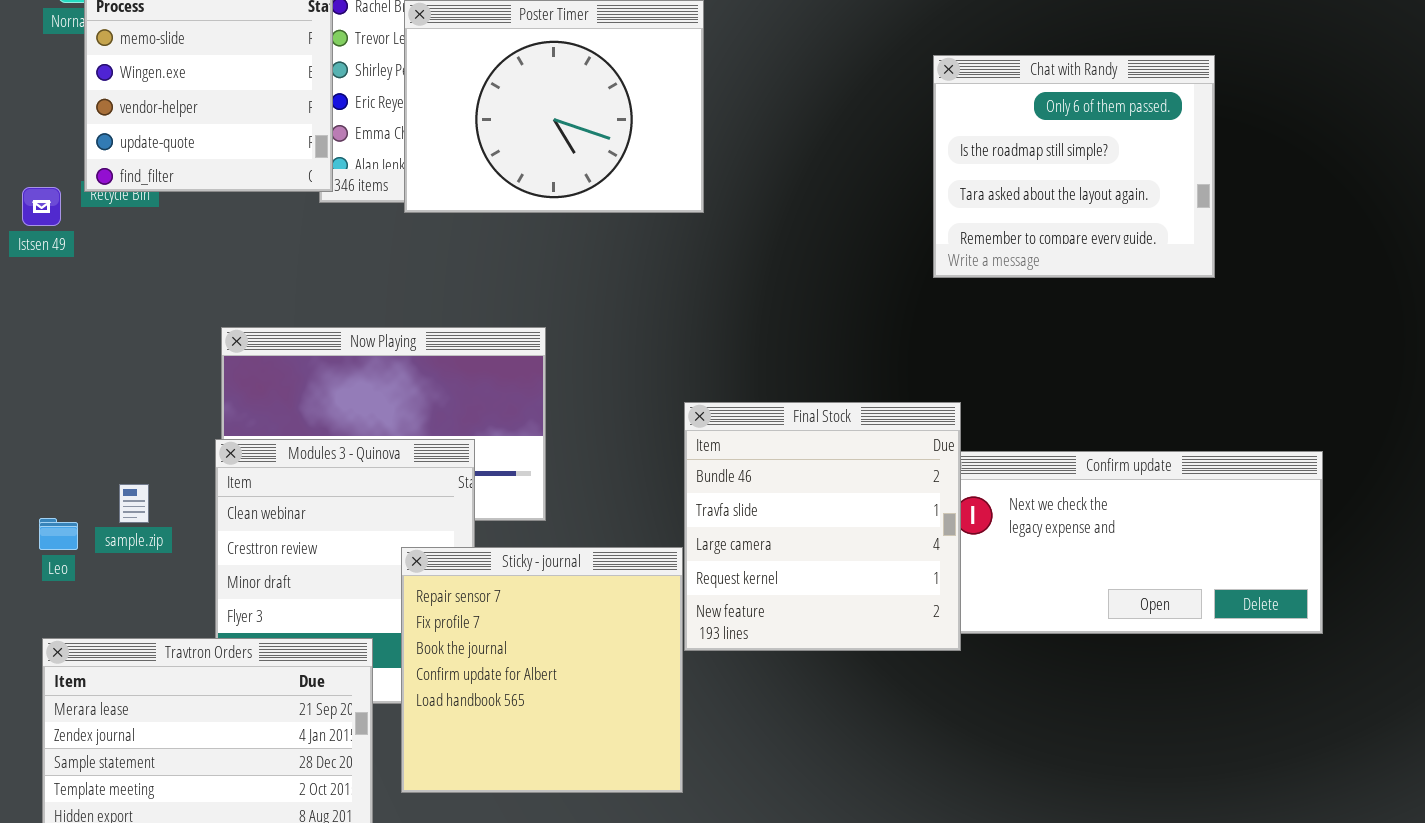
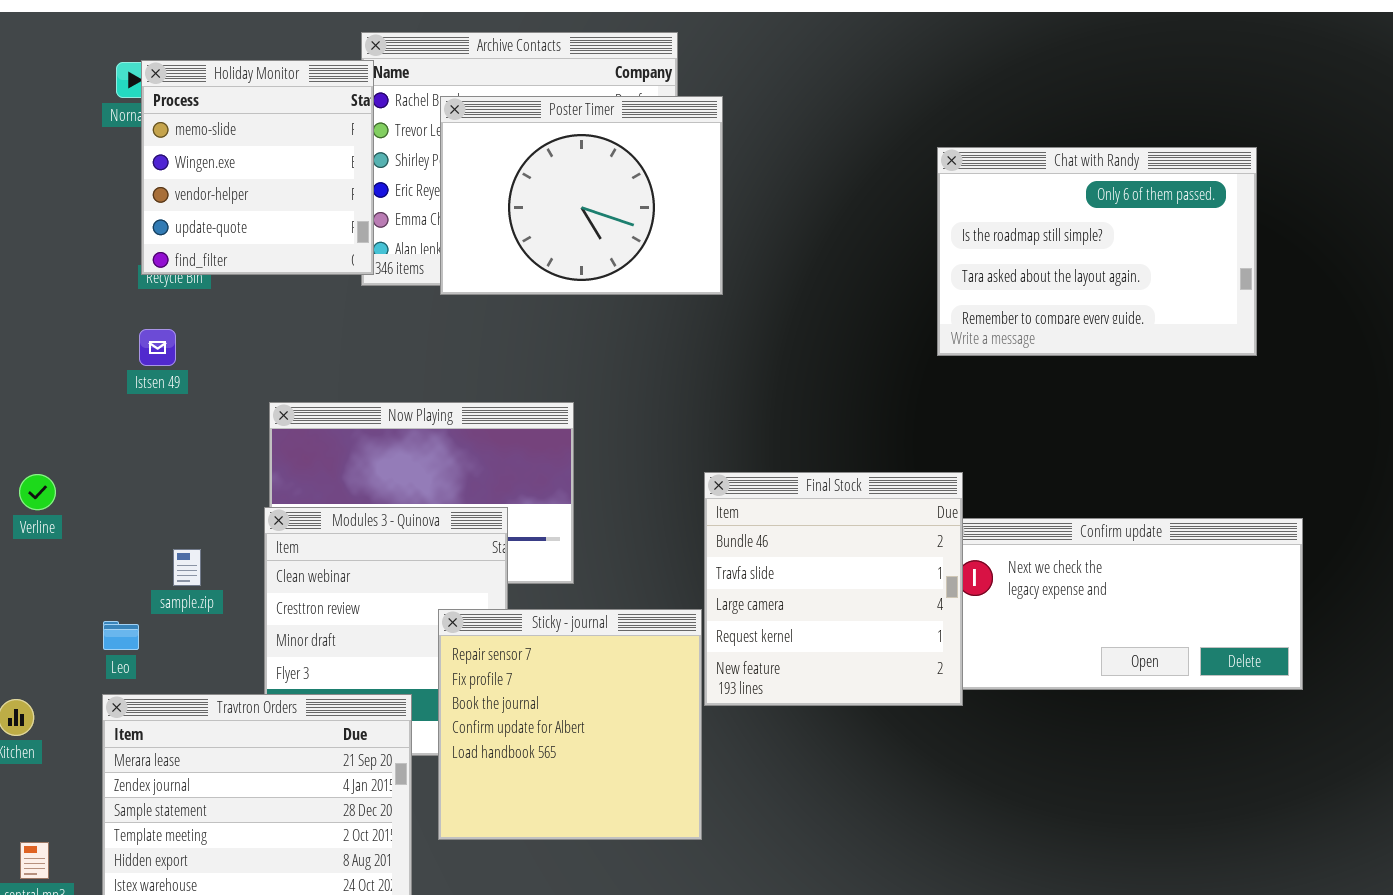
Chat with Randy: [933,55,1215,278] -> [937,147,1257,356], resized
Istsen 49: [22,187,61,226] -> [139,329,176,366], moved
Leo: [39,518,78,550] -> [103,621,139,650], moved

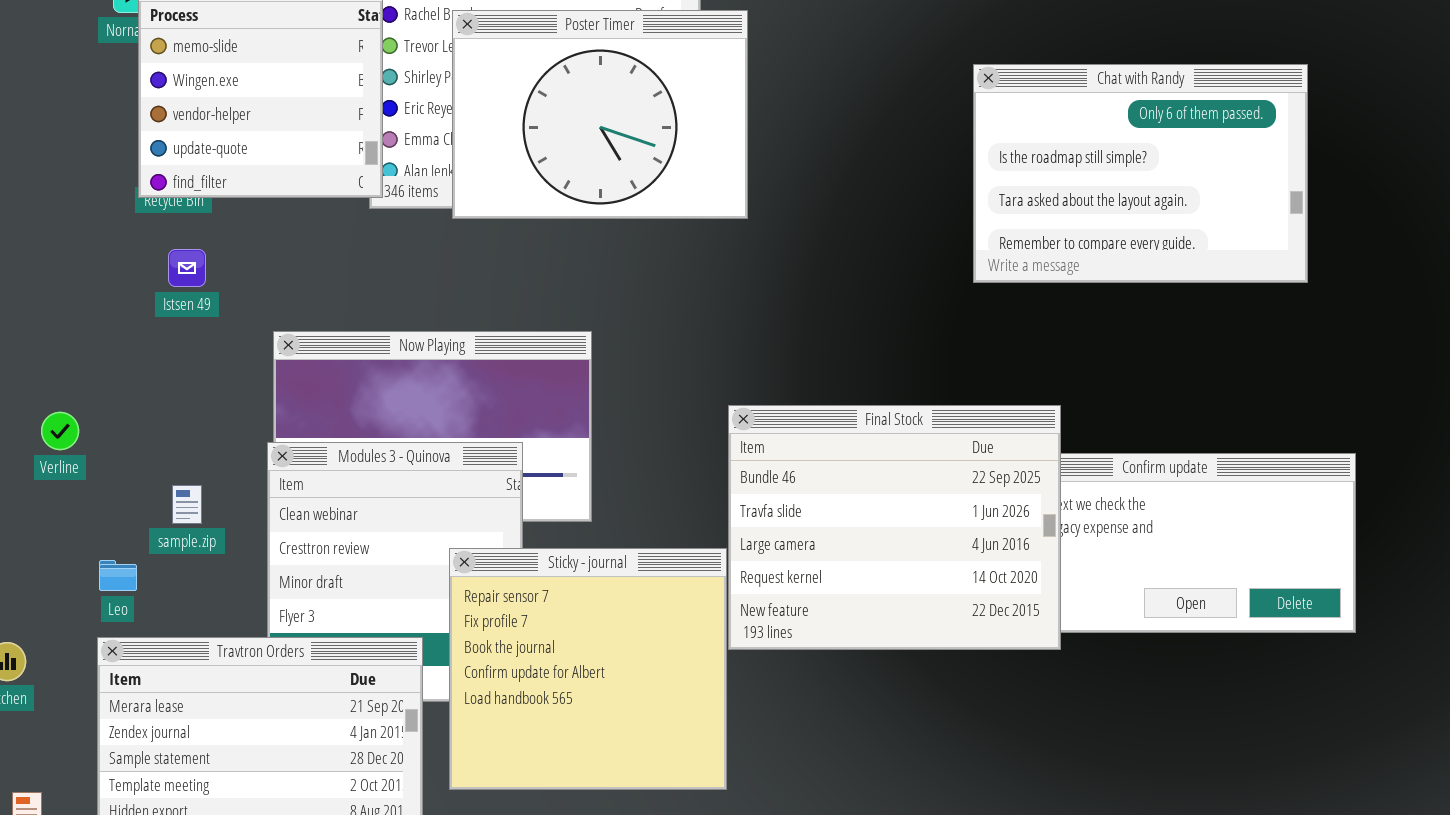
Istsen 49: [139,329,176,366] -> [168,249,206,287], moved
Final Stock: [704,472,963,706] -> [728,405,1061,650], resized
Verline: [19,474,56,510] -> [41,412,79,450], moved

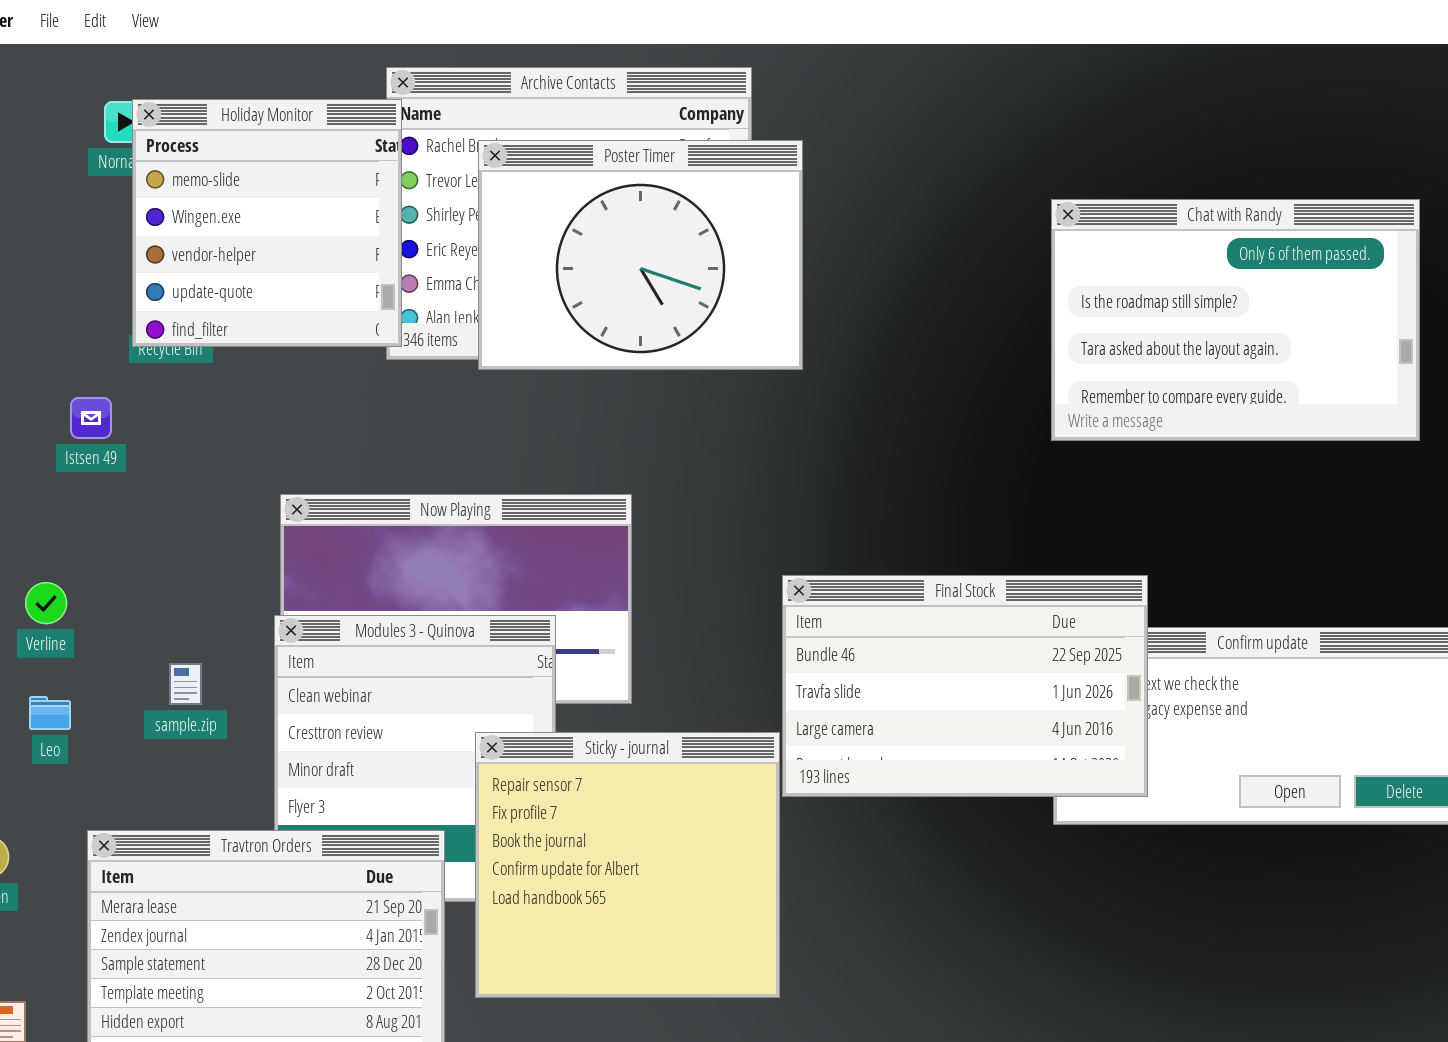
Istsen 49: [168,249,206,287] -> [70,397,112,439], moved
Final Stock: [728,405,1061,650] -> [782,575,1148,797], resized
Leo: [99,560,137,591] -> [29,696,71,730], moved

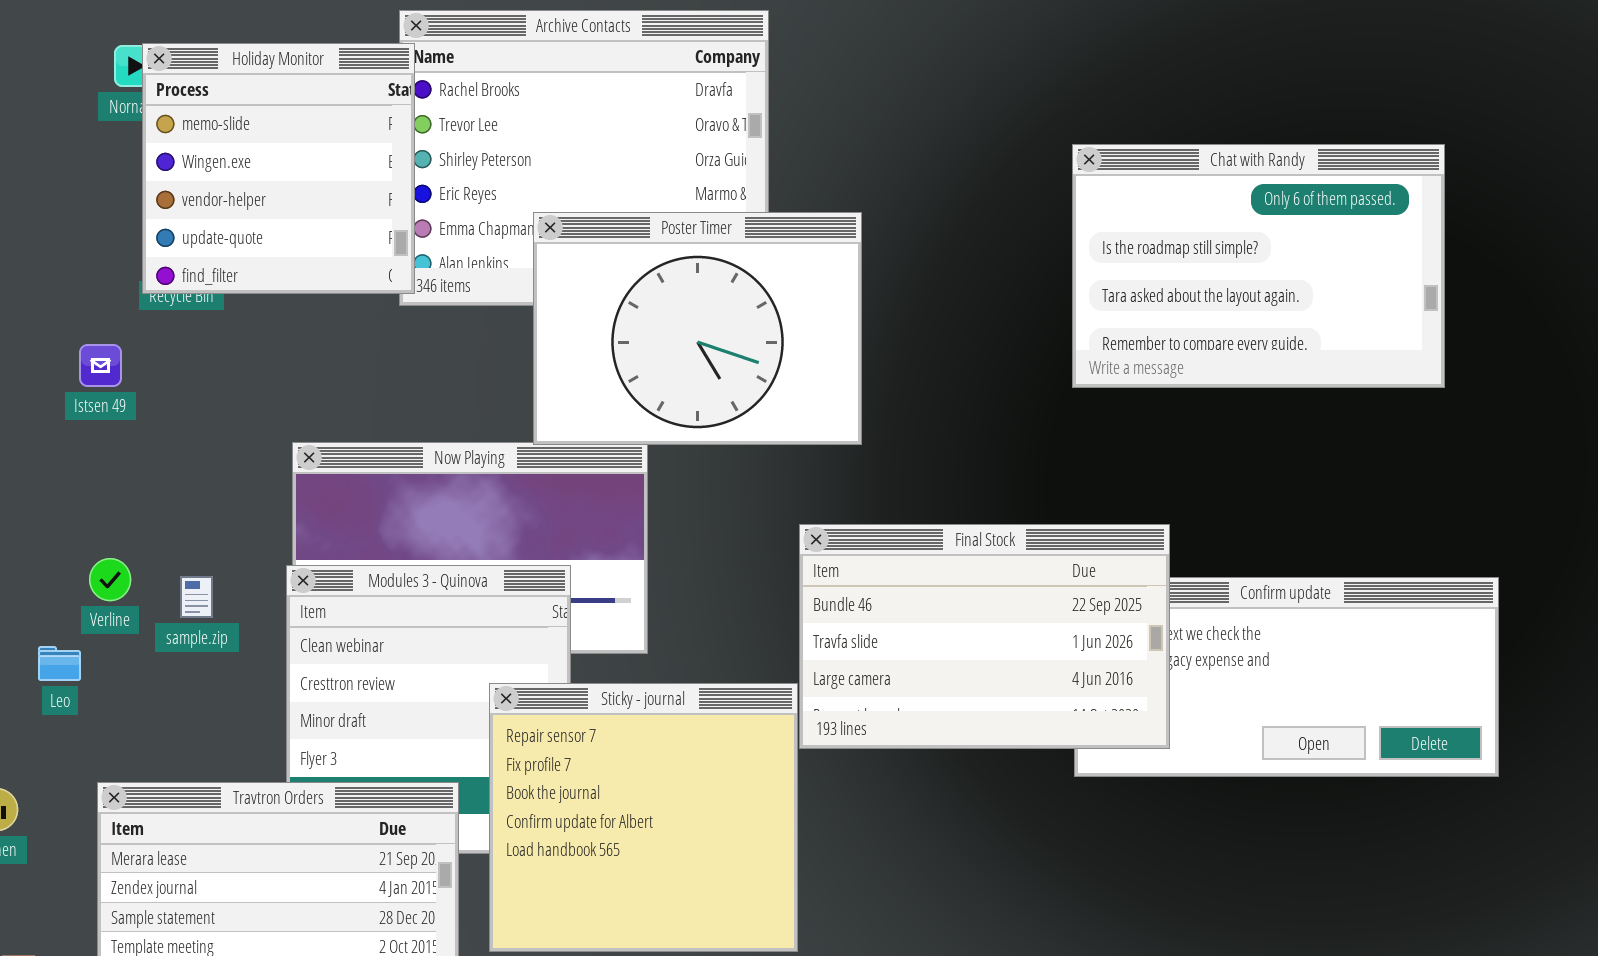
Poster Timer: [478,140,803,370] -> [533,212,862,445], moved
Verline: [25,582,67,624] -> [89,558,131,601], moved
sample.zip: [169,663,202,705] -> [180,576,213,618], moved

